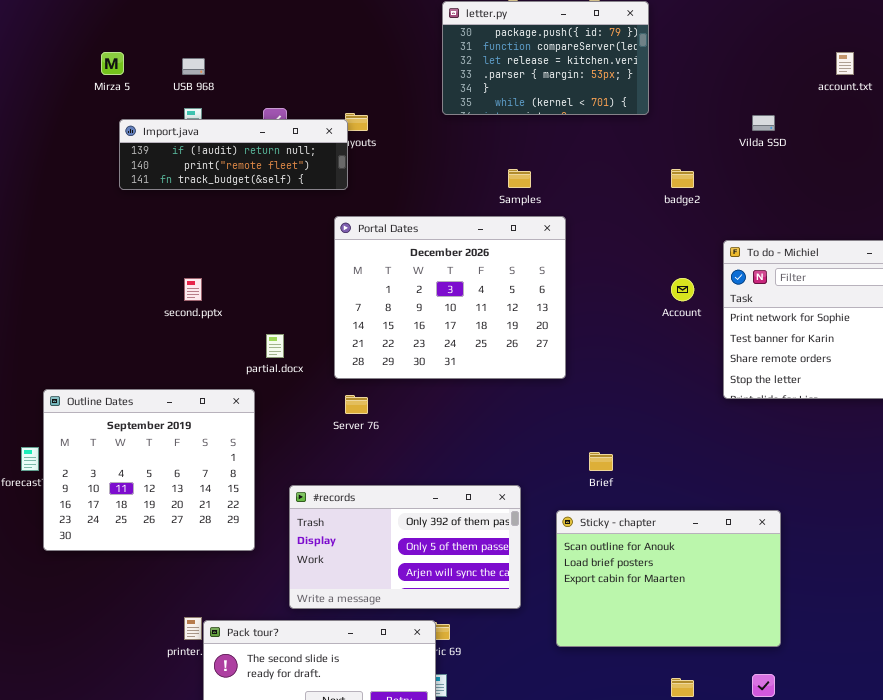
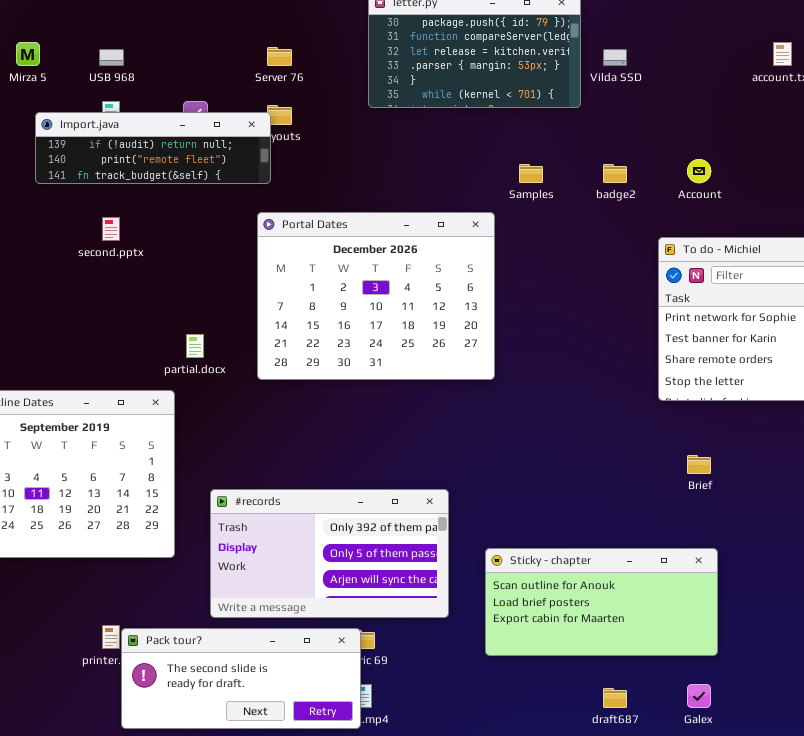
Vilda SSD: [752,115,775,131] -> [603,49,627,66], moved
Samples: [508,169,531,188] -> [519,164,543,183], moved
second.pptx: [184,278,202,301] -> [102,217,120,241], moved
Account: [671,278,694,301] -> [687,159,711,183], moved
Server 76: [345,395,368,414] -> [267,47,292,66], moved
Brief: [589,452,613,471] -> [687,455,711,474], moved
Sticky - chapter: [556,510,781,647] -> [485,548,718,656], resized

